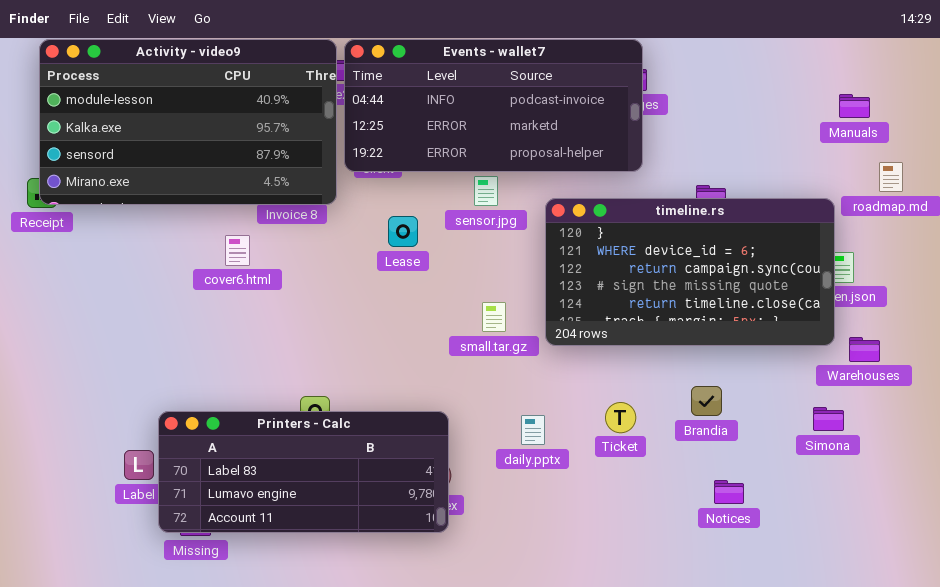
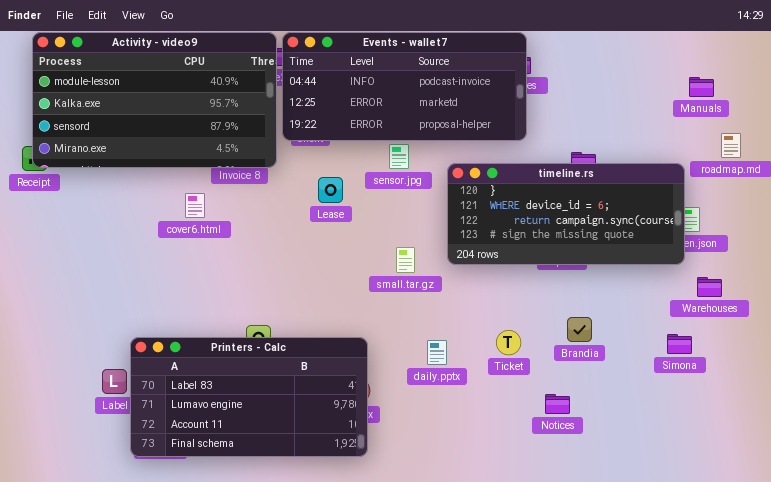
timeline.rs: [545,198,835,346] -> [447,163,685,265], resized
Printers - Calc: [158,411,449,533] -> [130,337,368,457], resized
Notices: [714,480,744,504] -> [545,394,570,414], moved

